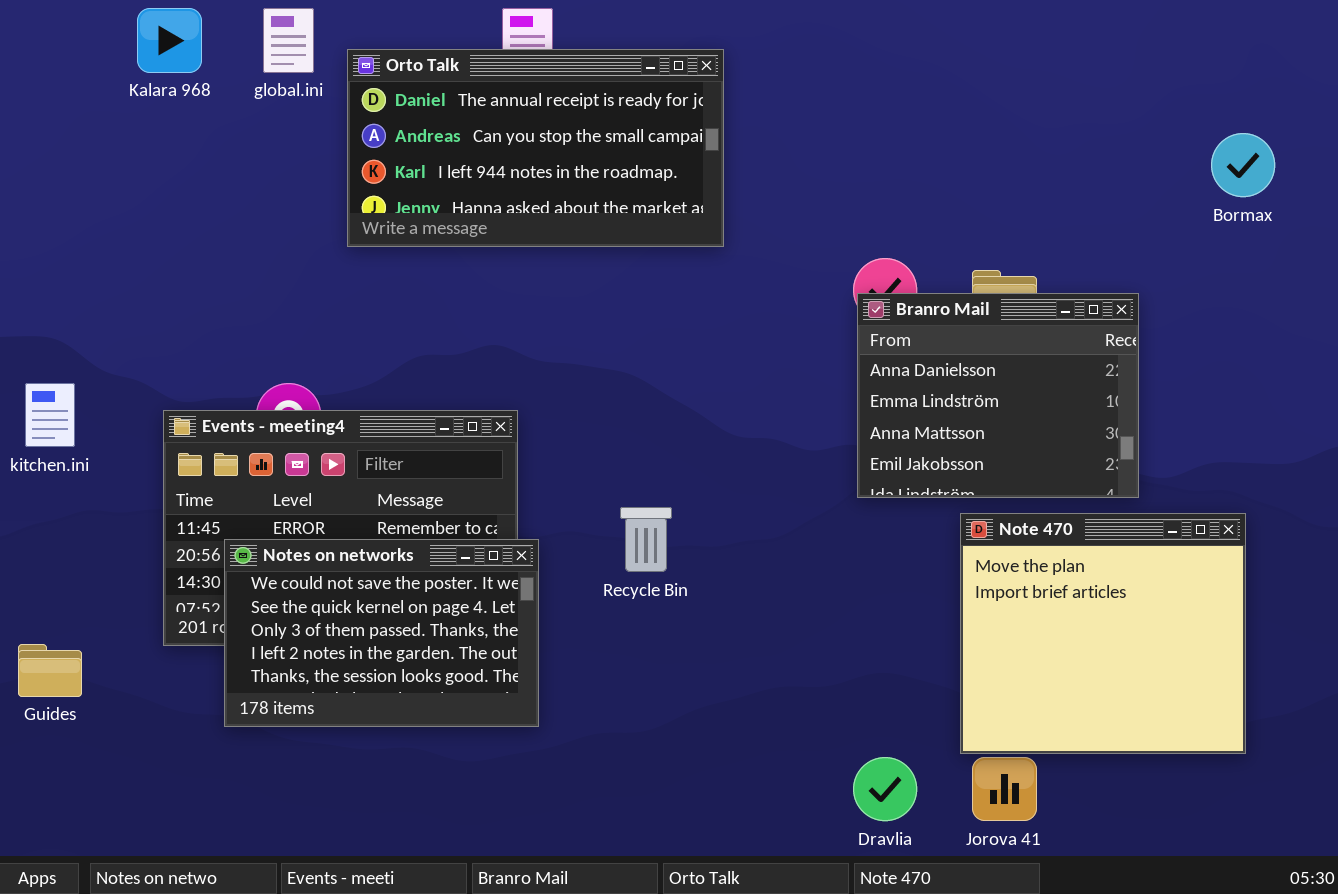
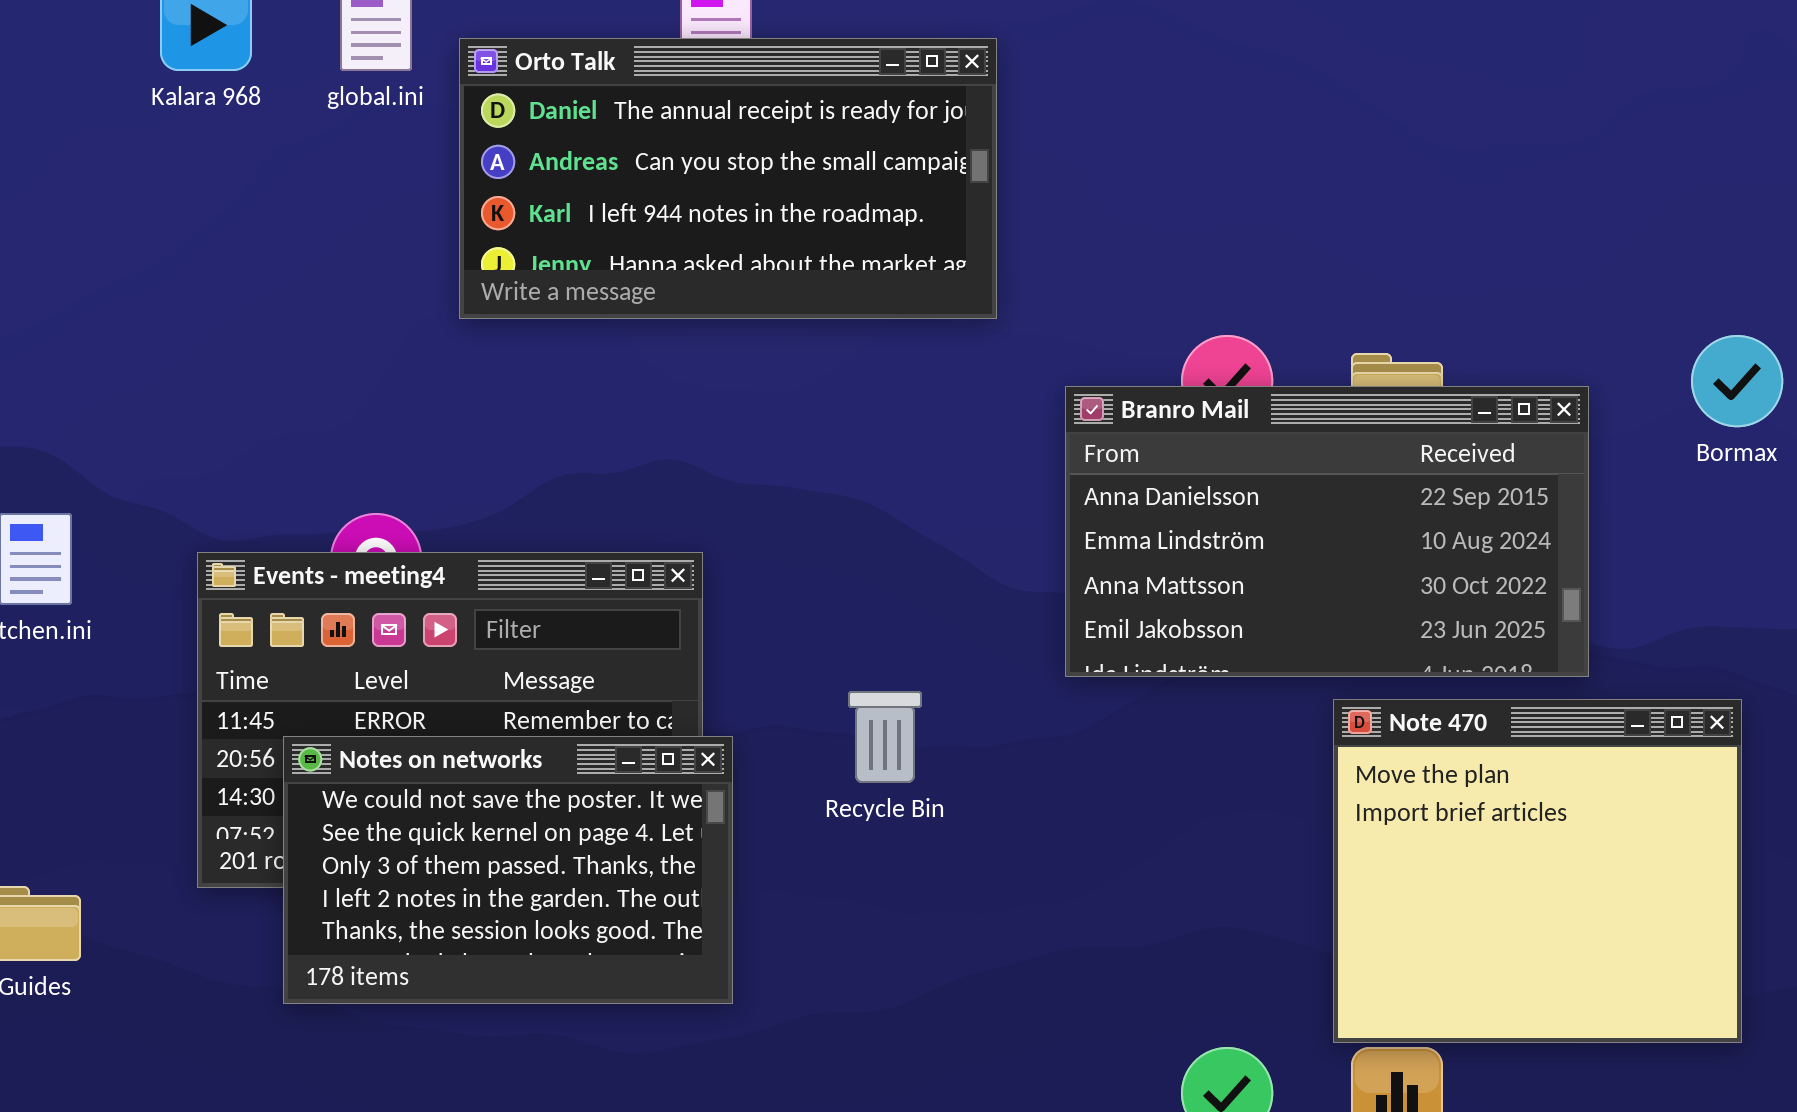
Bormax: [1211,133,1275,197] -> [1691,335,1783,427], moved
Branro Mail: [857,293,1139,498] -> [1065,386,1589,677], resized

